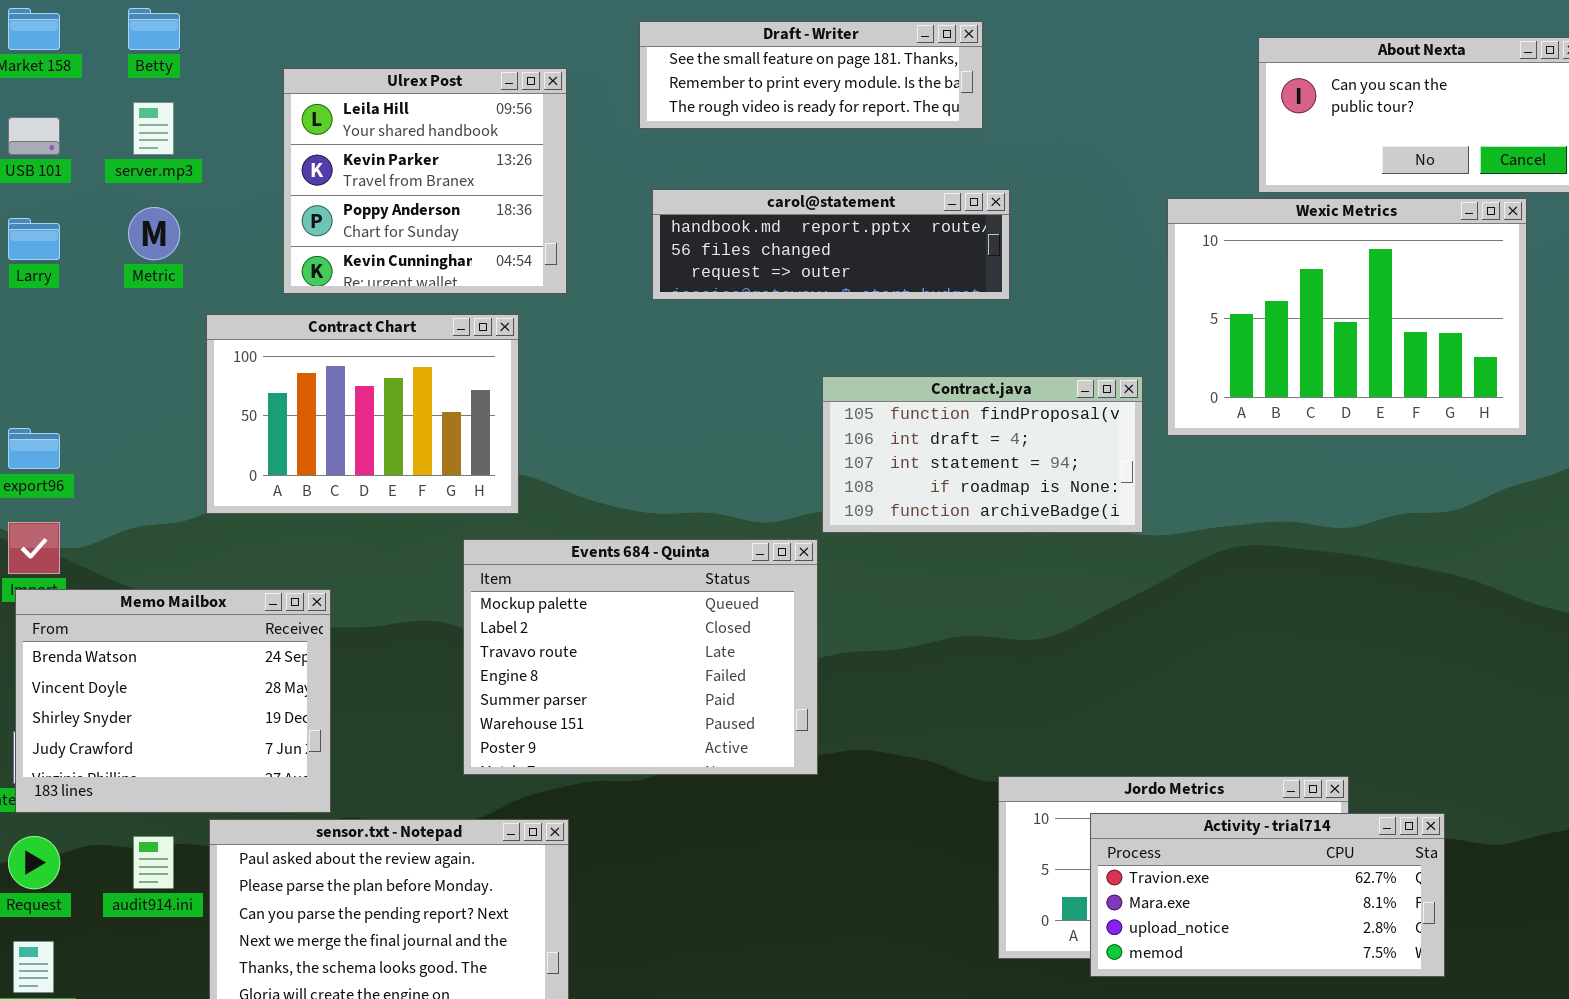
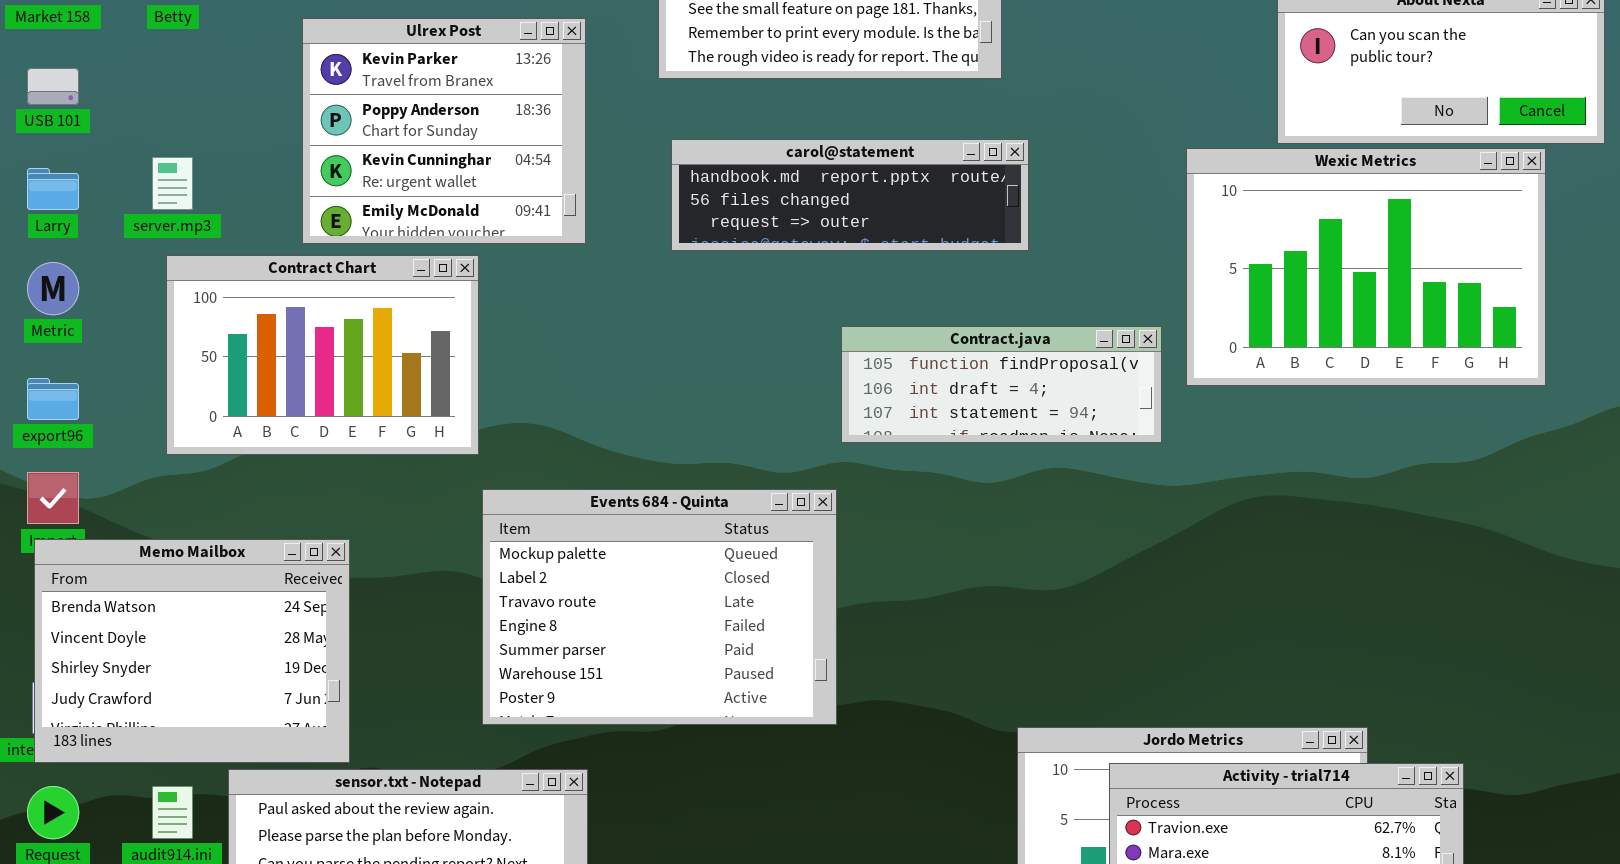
Ulrex Post: [283,68,567,294] -> [302,18,586,244], scrolled down 1 row
server.mp3: [133,102,174,155] -> [152,157,193,210], moved
Metric: [128,207,180,260] -> [27,262,79,315], moved
Contract Chart: [206,314,519,514] -> [166,255,479,455], moved
Contract.java: [822,376,1143,533] -> [841,326,1162,443], resized

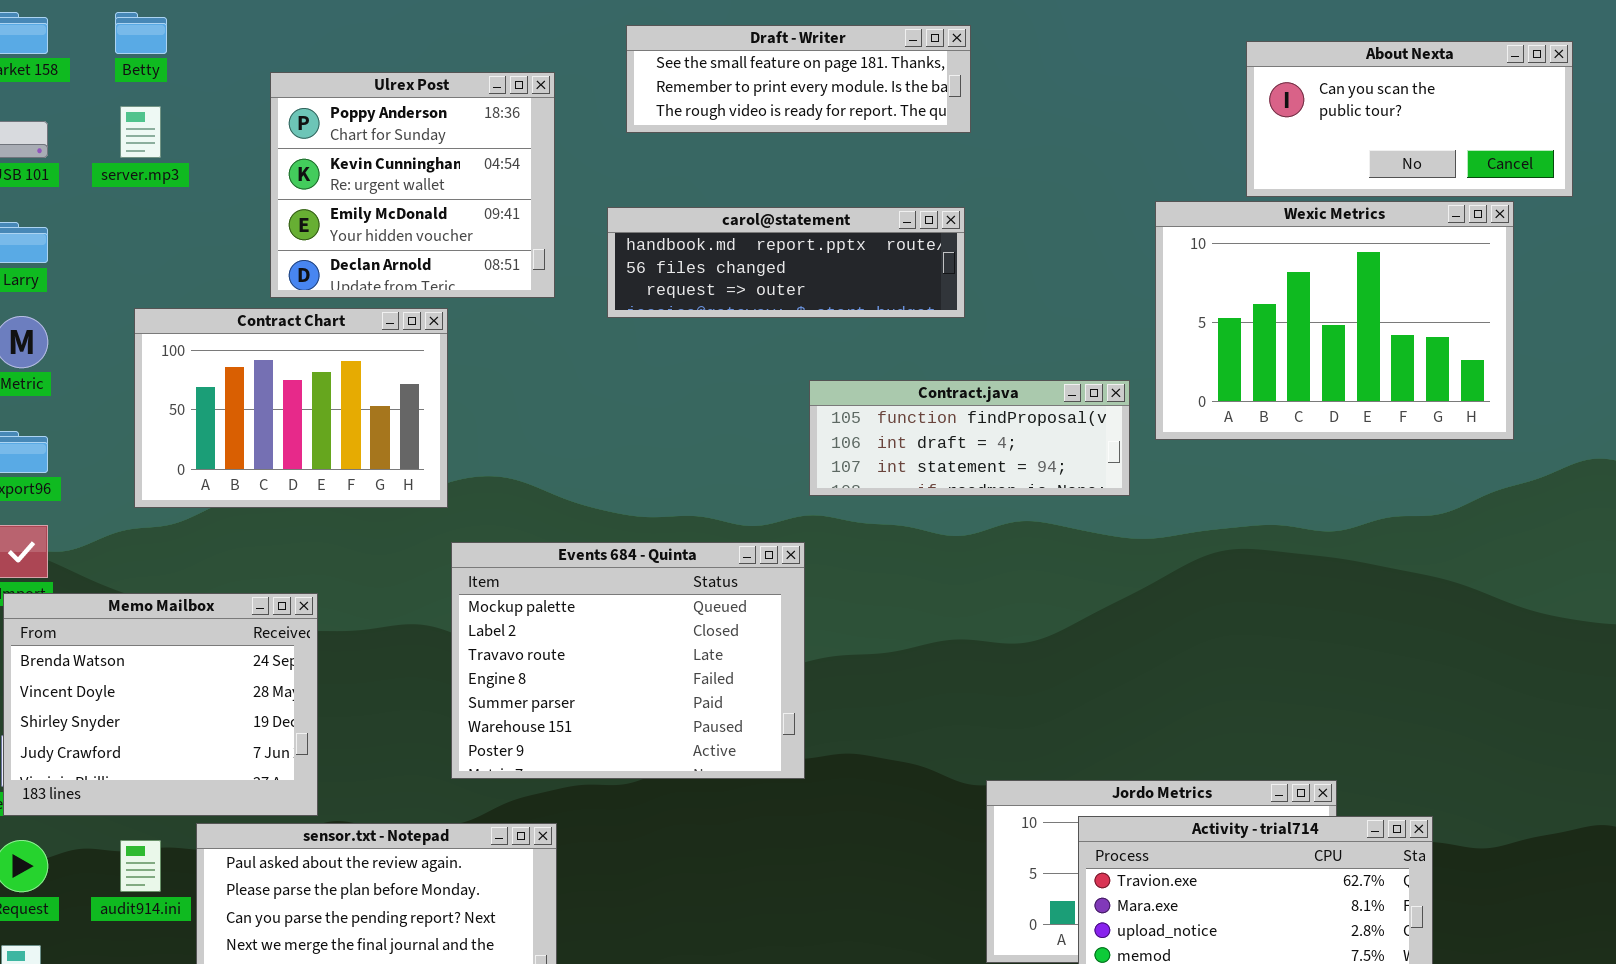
Ulrex Post: [302,18,586,244] -> [270,72,555,298], scrolled down 1 row
carol@statement: [671,139,1029,251] -> [607,207,965,318], moved
server.mp3: [152,157,193,210] -> [120,106,161,158], moved

